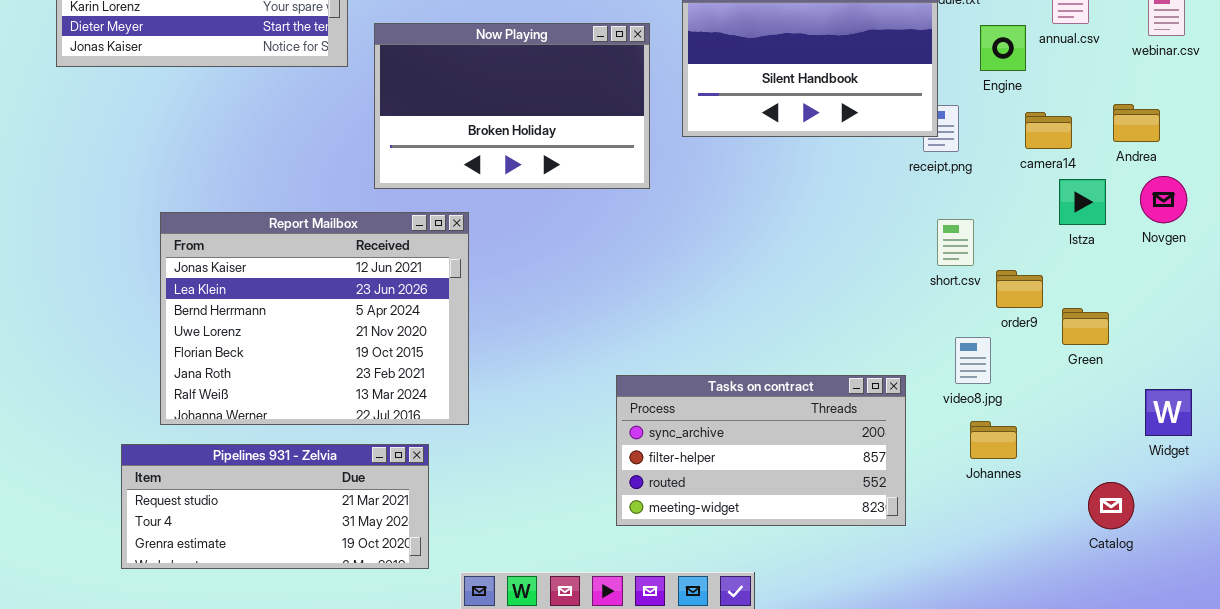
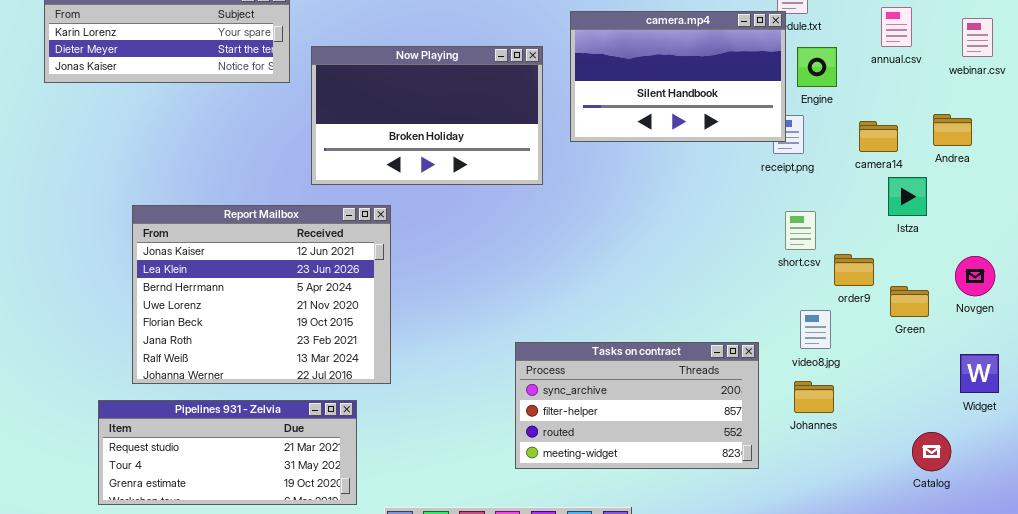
Engine: [980,25,1026,71] -> [797,47,837,87], moved
Novgen: [1140,176,1187,223] -> [955,256,995,296], moved
Johannes: [970,421,1017,459] -> [794,381,834,413], moved

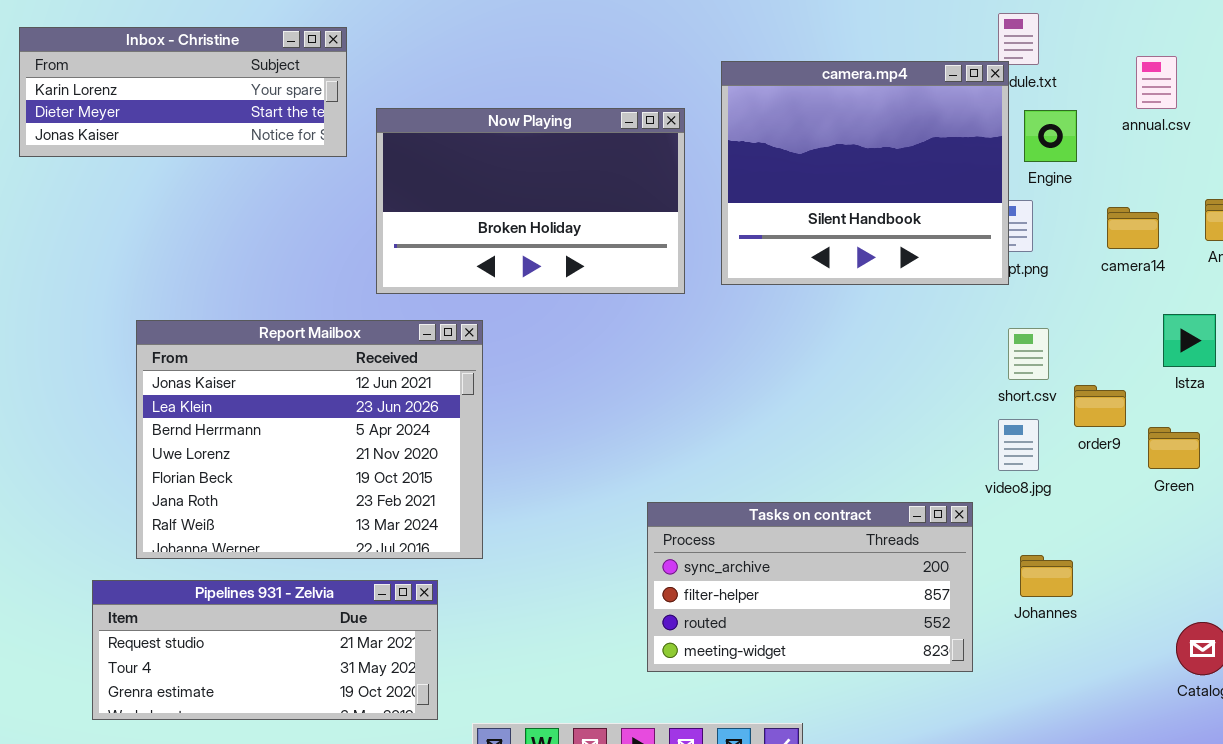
camera.mp4: [570,11,786,142] -> [721,61,1009,285], resized
Istza: [888,177,927,216] -> [1163,314,1216,367], moved
video8.jpg: [800,310,831,349] -> [998,419,1039,471], moved

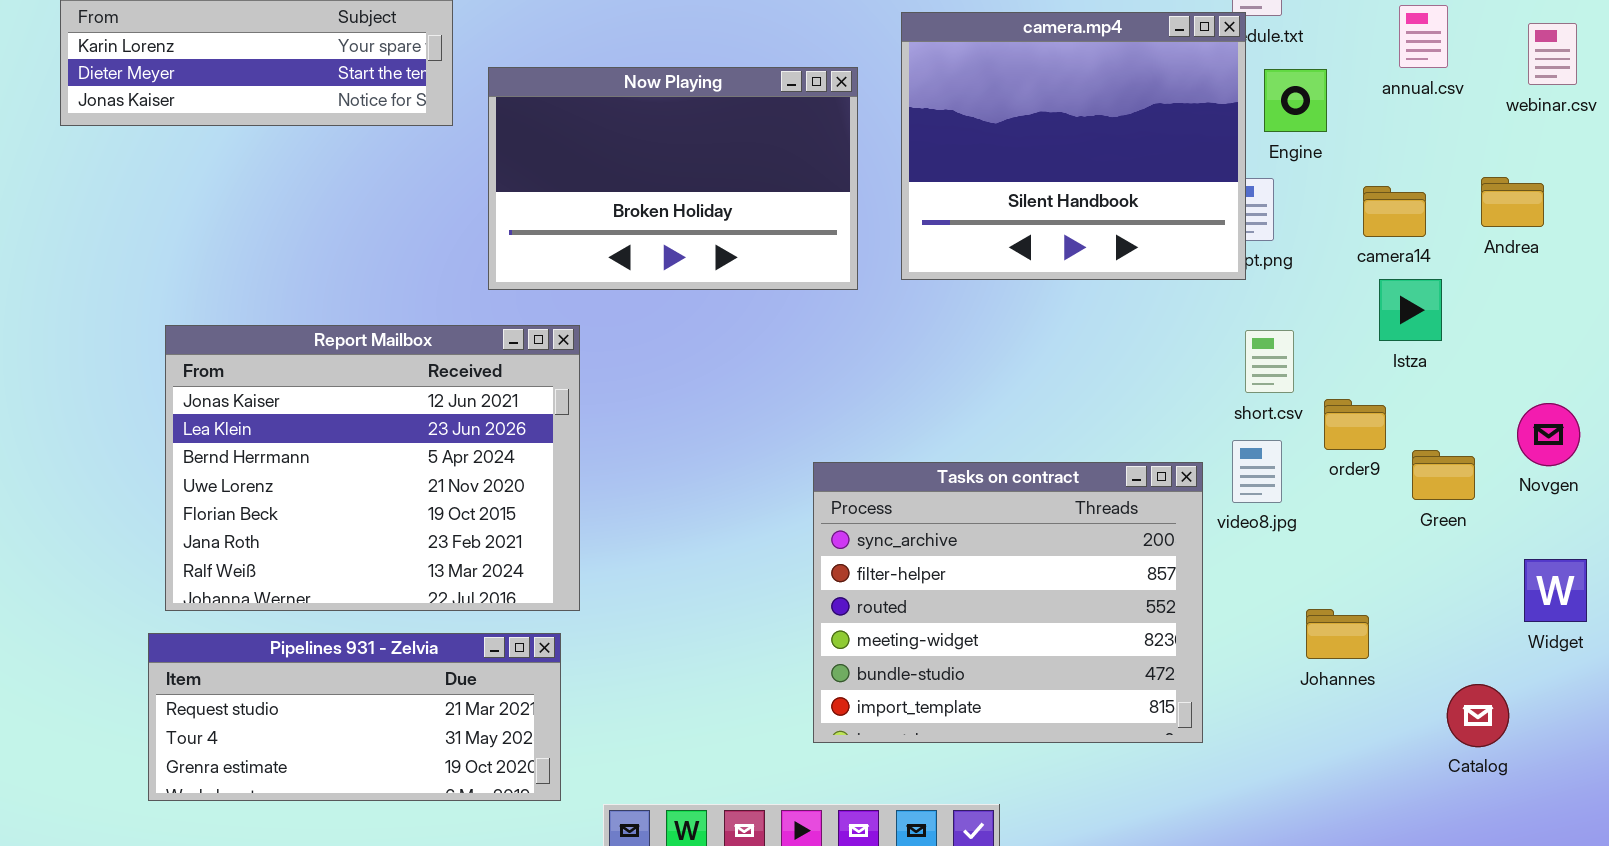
Istza: [1163,314,1216,367] -> [1379,279,1442,341], moved
Report Mailbox: [136,320,483,559] -> [165,325,580,611], moved
Tasks on contract: [647,502,973,672] -> [813,462,1203,743], resized
Johannes: [1020,555,1073,597] -> [1306,609,1369,659], moved

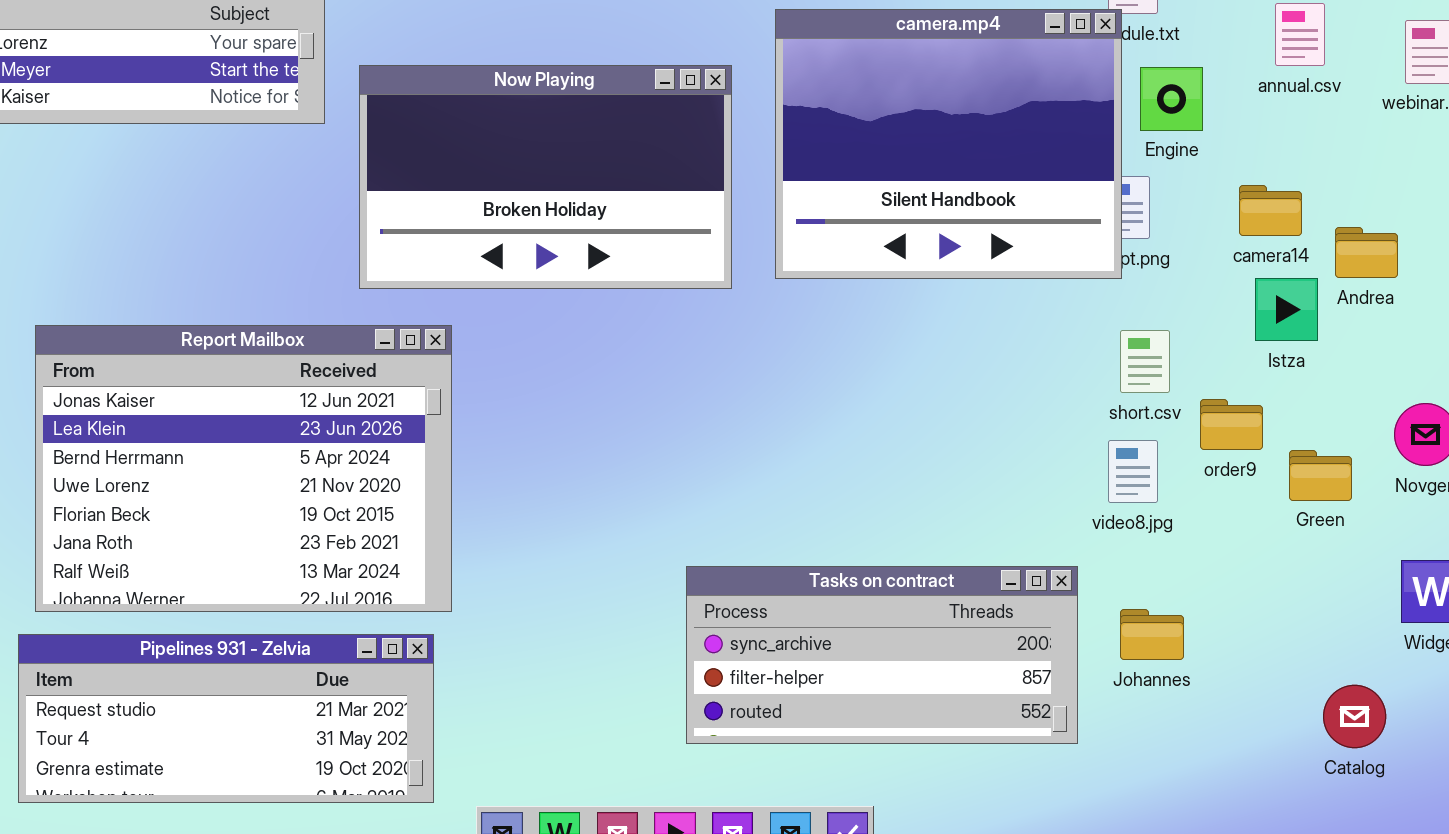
Andrea: [1481,177,1544,227] -> [1335,227,1398,278], moved
Tasks on contract: [813,462,1203,743] -> [686,566,1078,744], resized
Johannes: [1306,609,1369,659] -> [1120,609,1184,660], moved

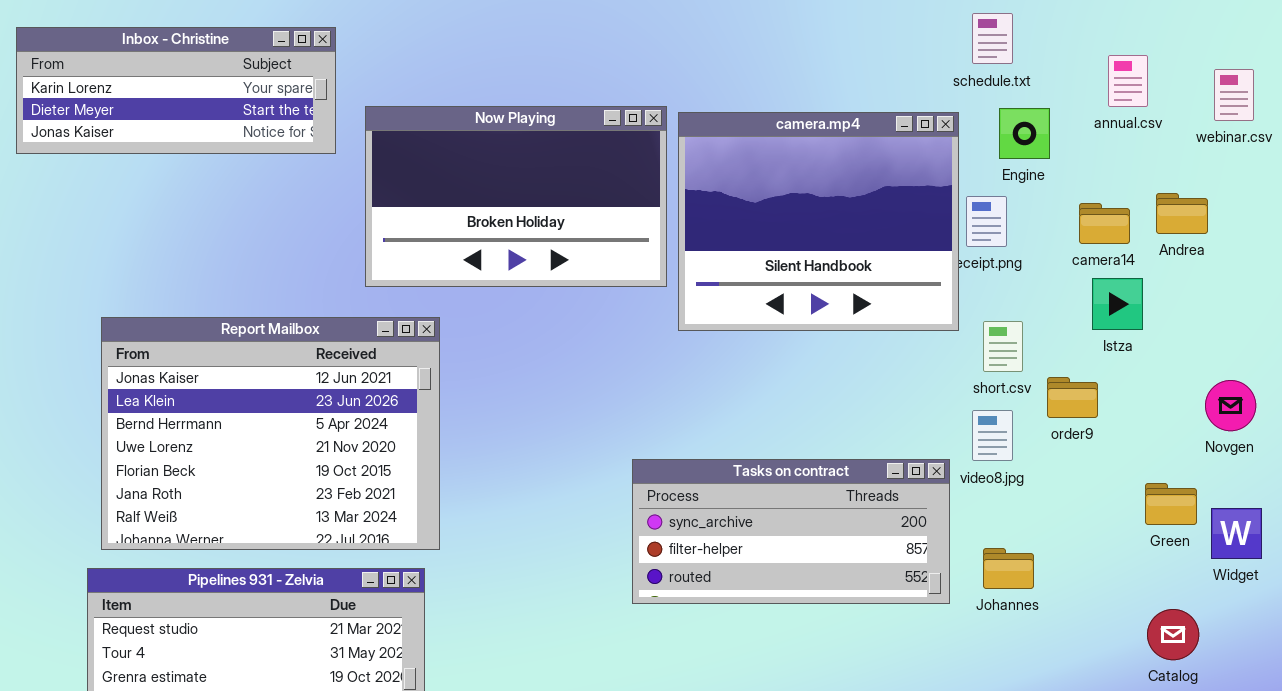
camera.mp4: [775,9,1122,279] -> [678,112,959,331], moved
Andrea: [1335,227,1398,278] -> [1156,193,1208,234], moved
Green: [1289,450,1352,501] -> [1145,483,1197,525], moved
Tasks on contract: [686,566,1078,744] -> [632,459,950,604], moved

